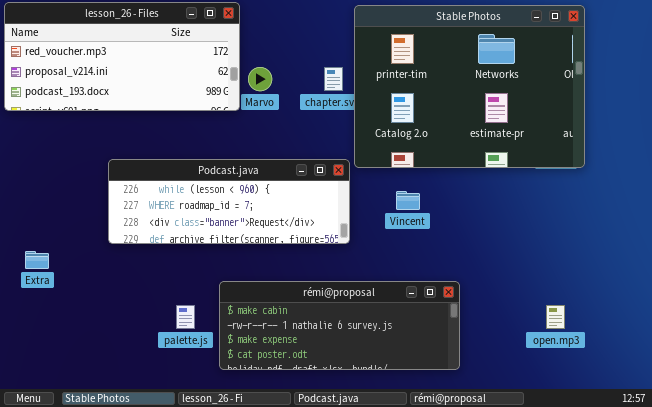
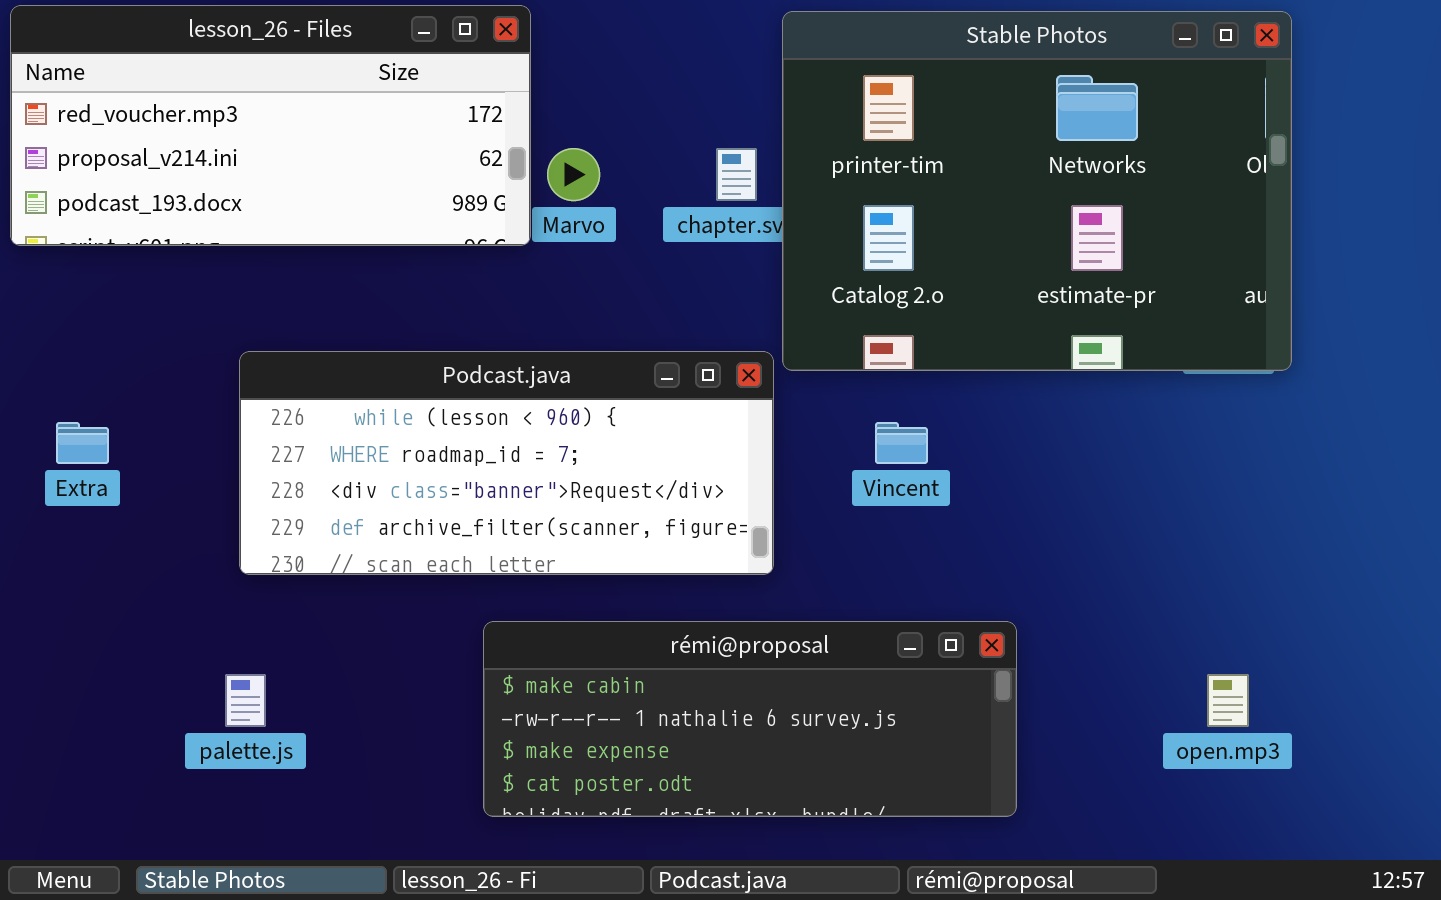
Podcast.java: [108,159,350,244] -> [239,351,774,575], resized
Extra: [25,251,49,269] -> [56,422,109,464], moved
palette.js: [176,305,195,329] -> [225,674,266,727], moved

